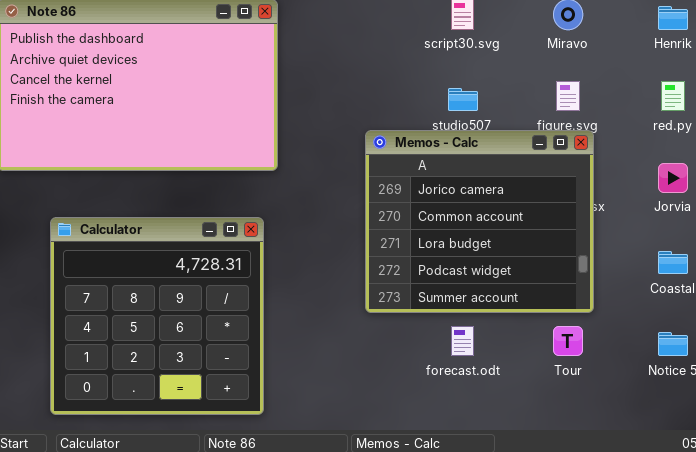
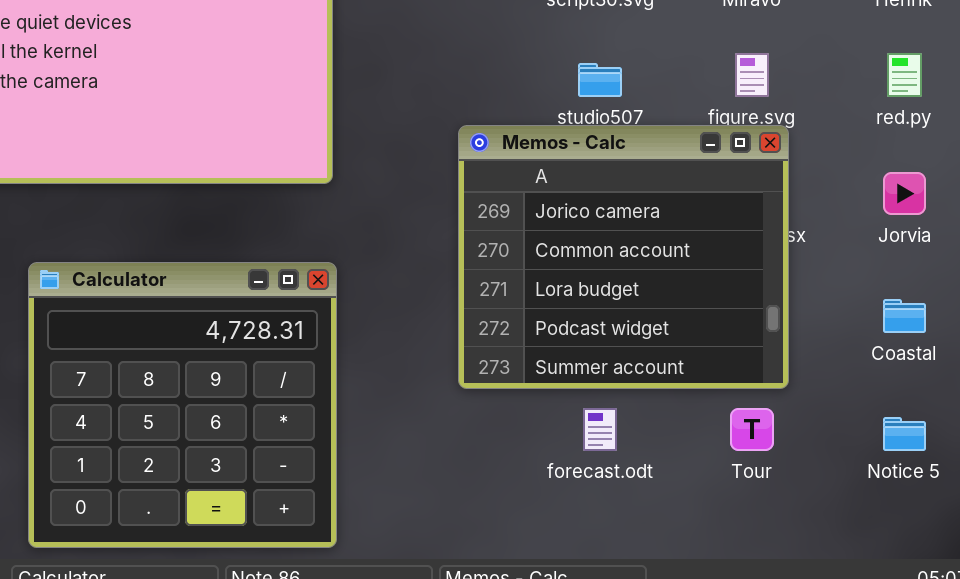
Calculator: [50,217,264,415] -> [28,262,337,548], moved

